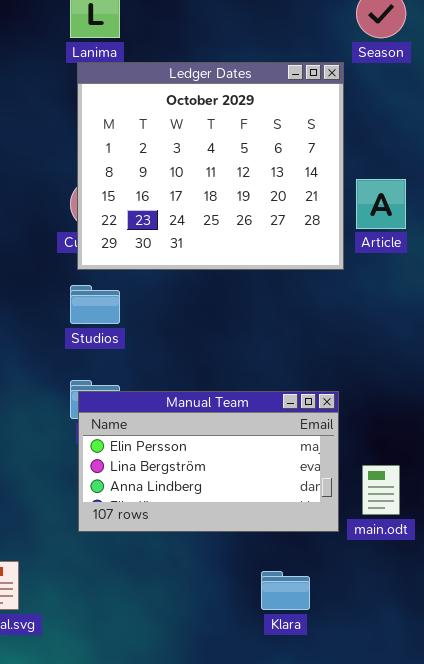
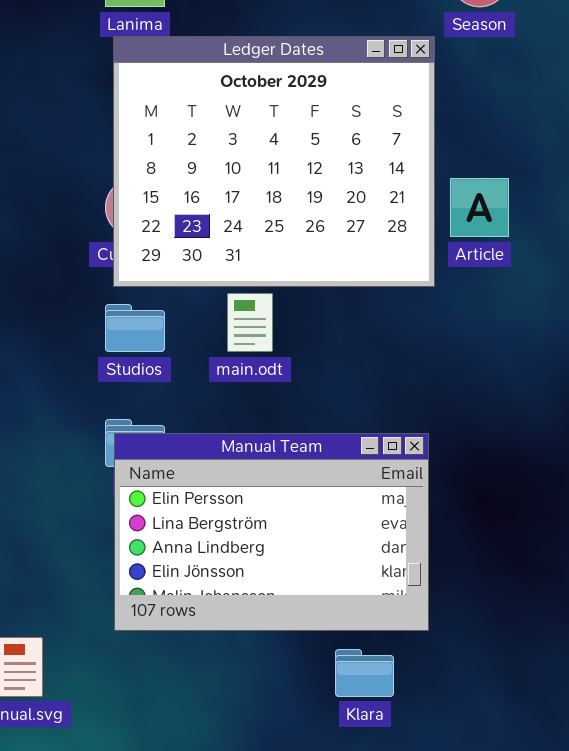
Manual Team: [78,391,339,532] -> [114,433,429,631], resized
main.odt: [362,465,400,515] -> [227,293,273,352], moved

